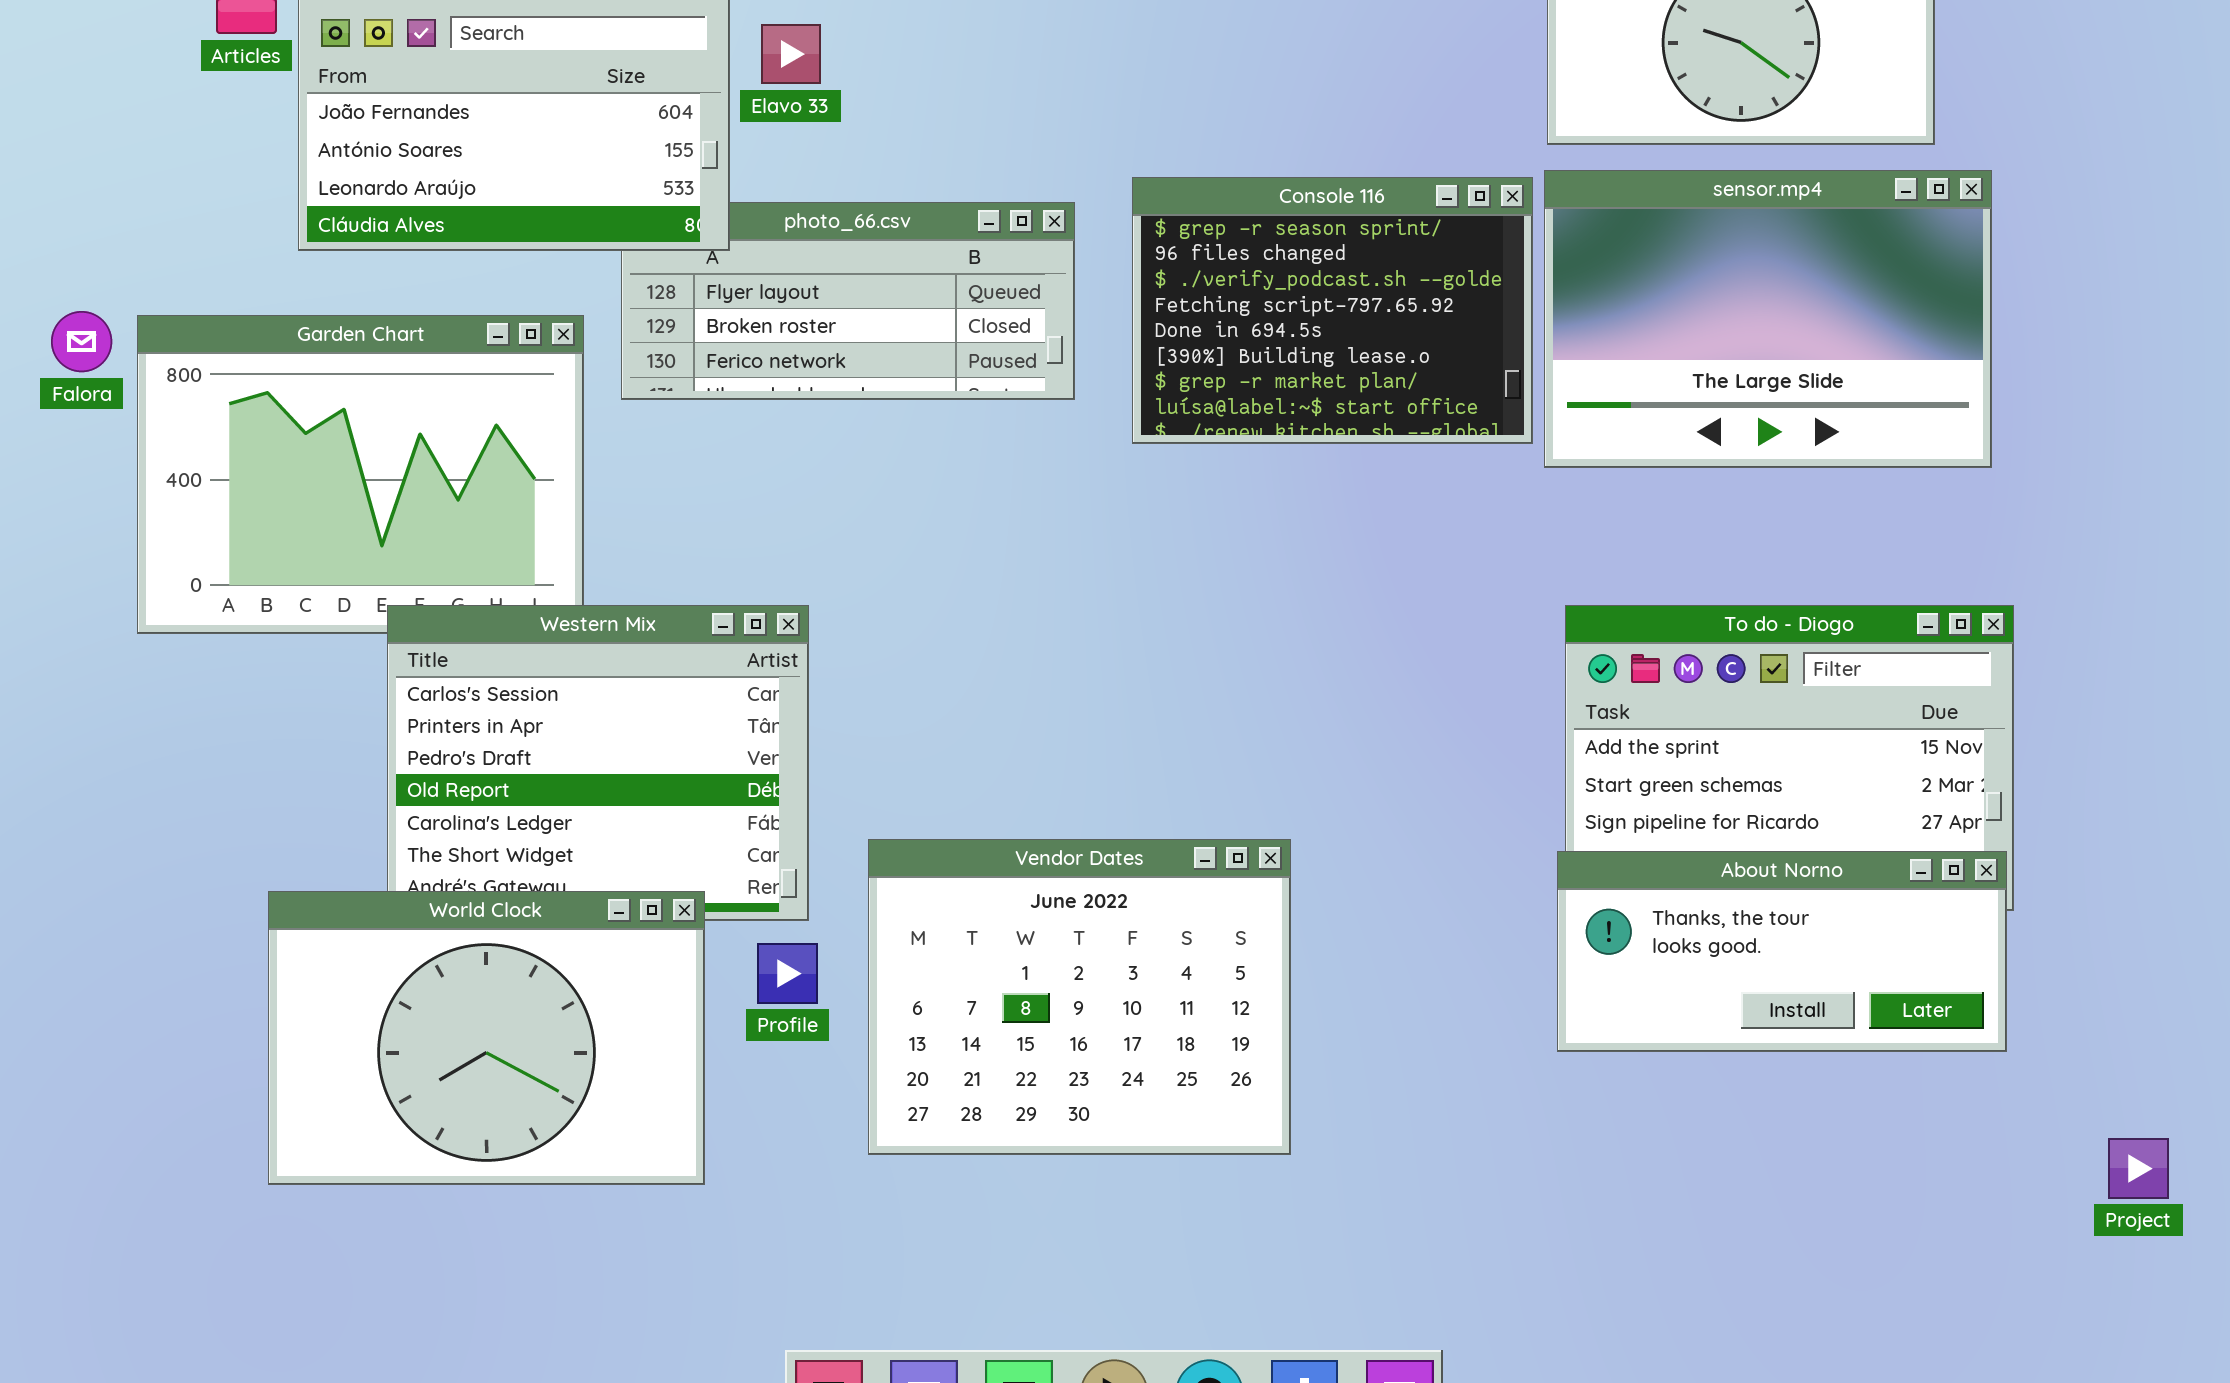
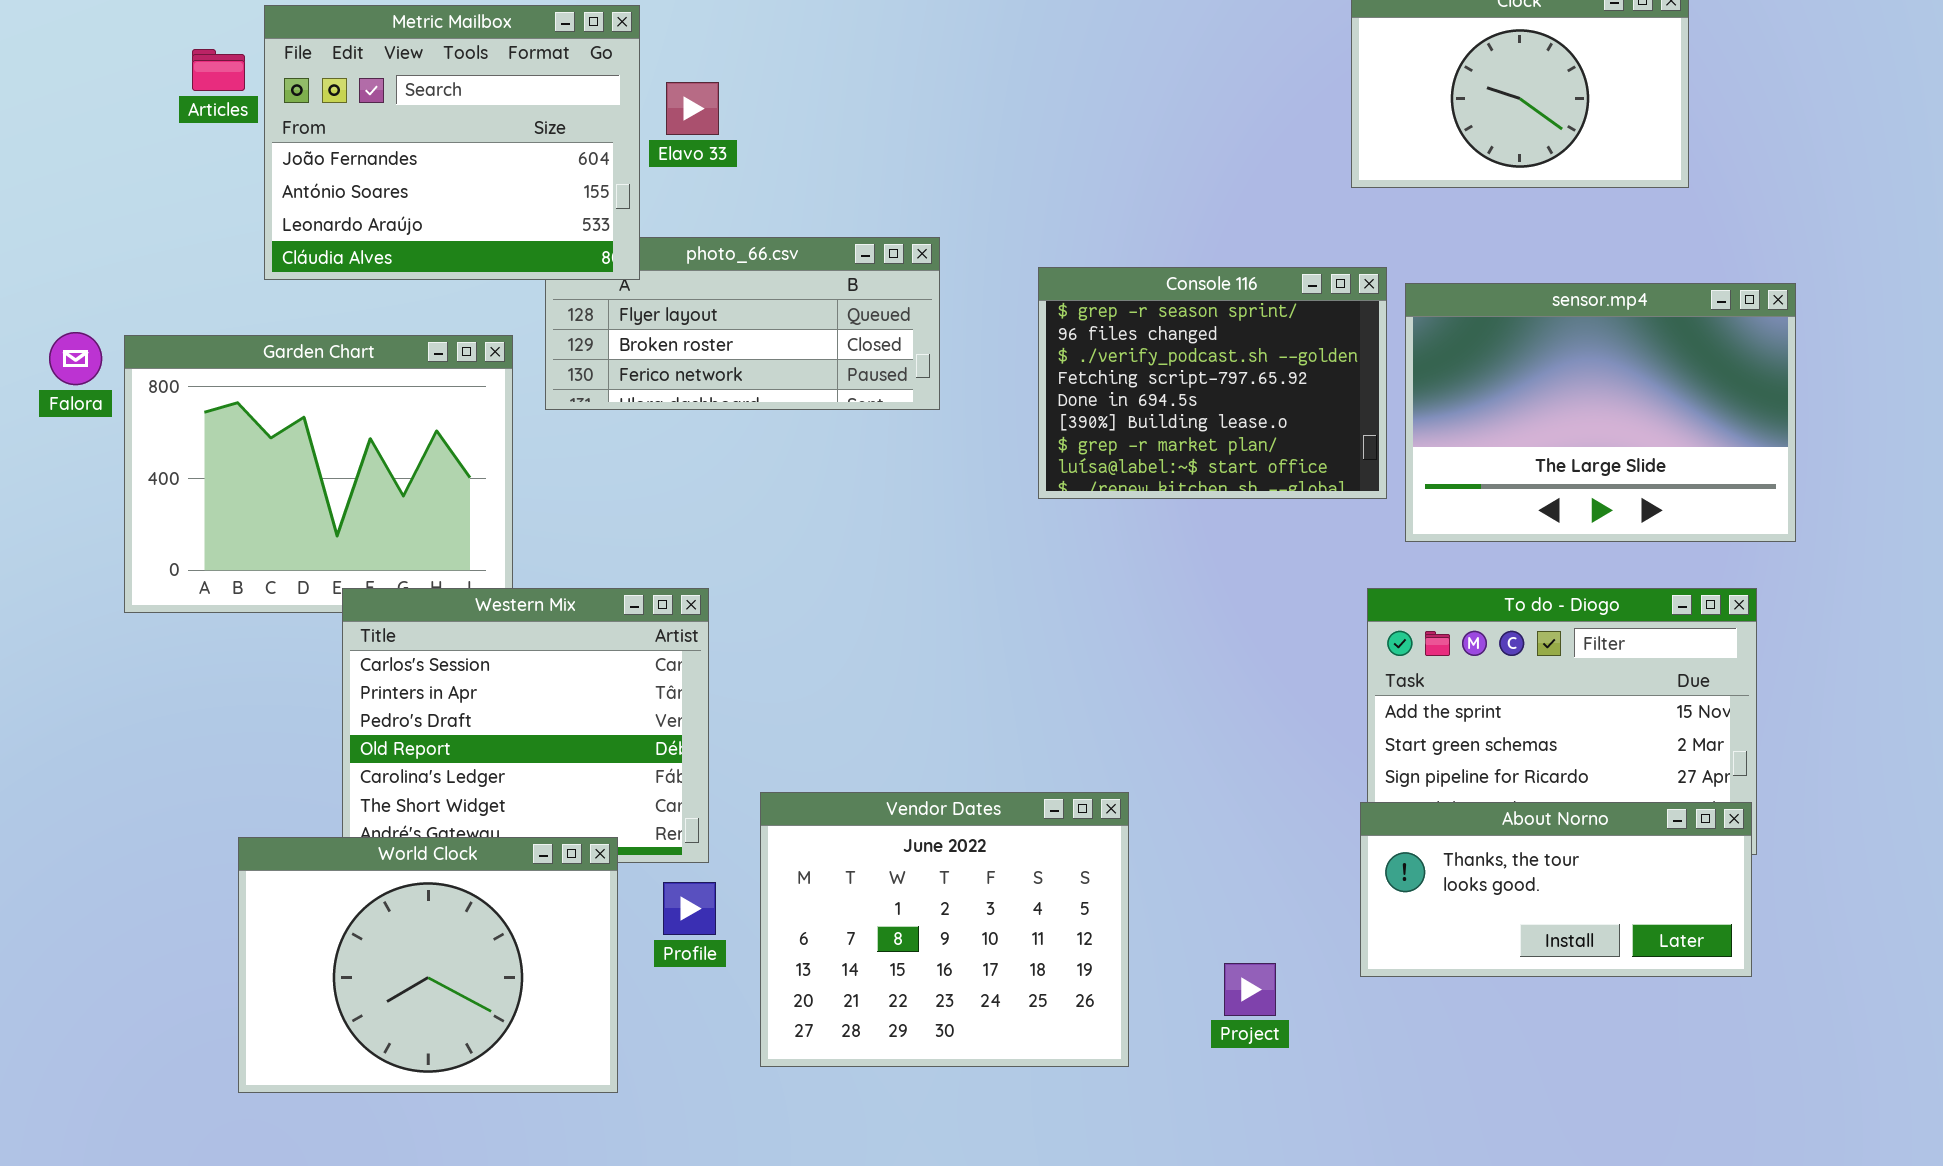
sensor.mp4: [1544,170,1992,468] -> [1405,283,1796,542], moved
Console 116: [1132,177,1533,444] -> [1038,267,1387,499], moved
Project: [2108,1138,2169,1199] -> [1224,963,1276,1016], moved

